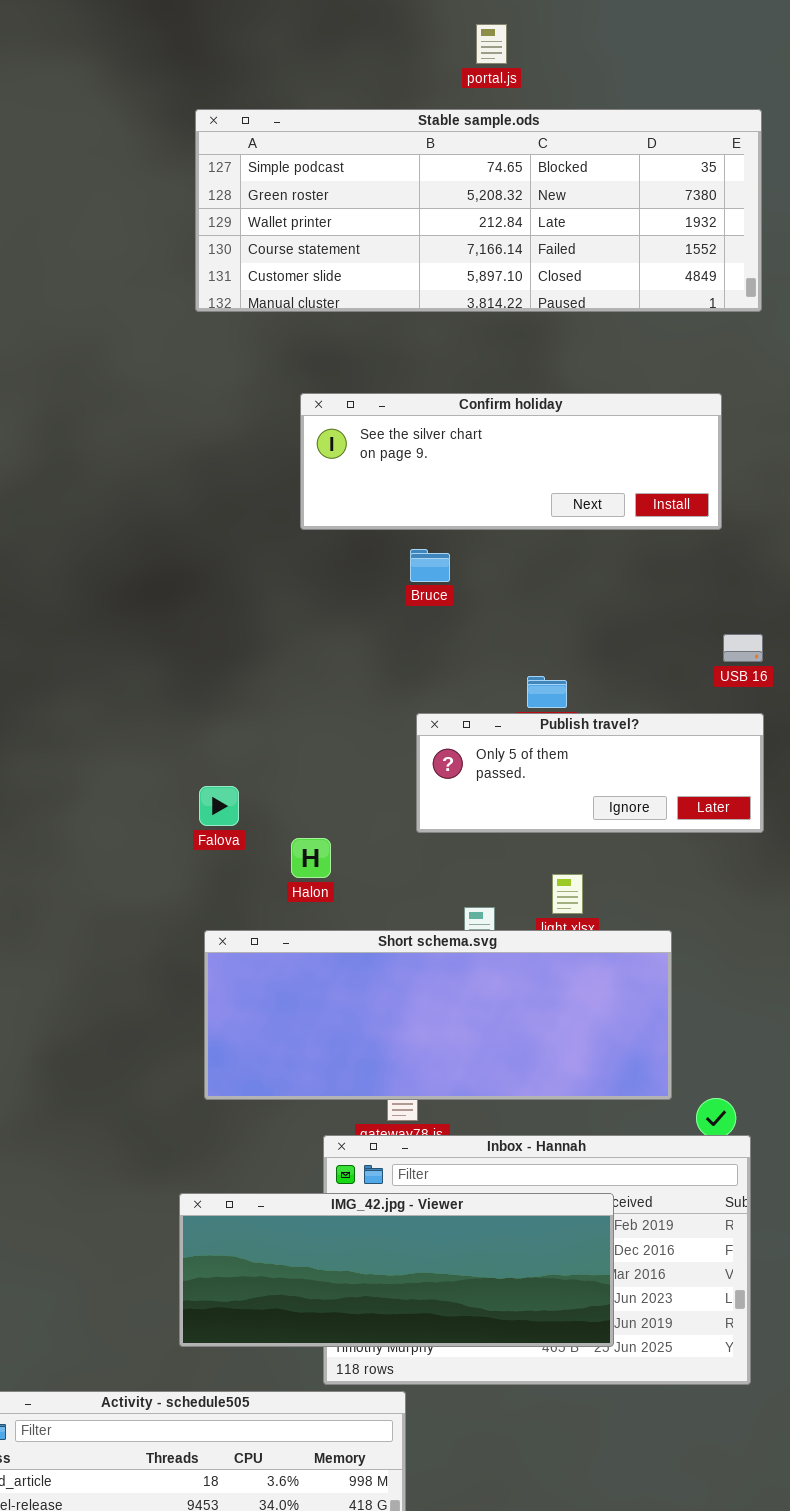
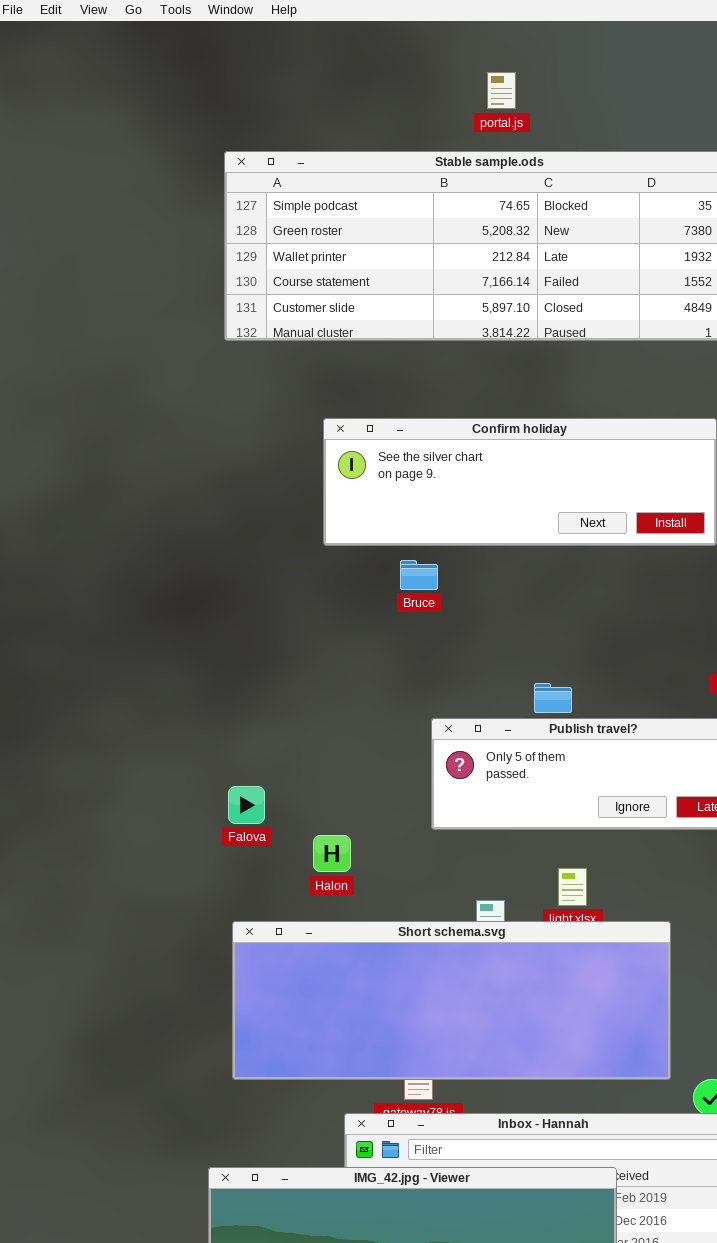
Bruce: [410,549,450,582] -> [400,560,438,590], moved

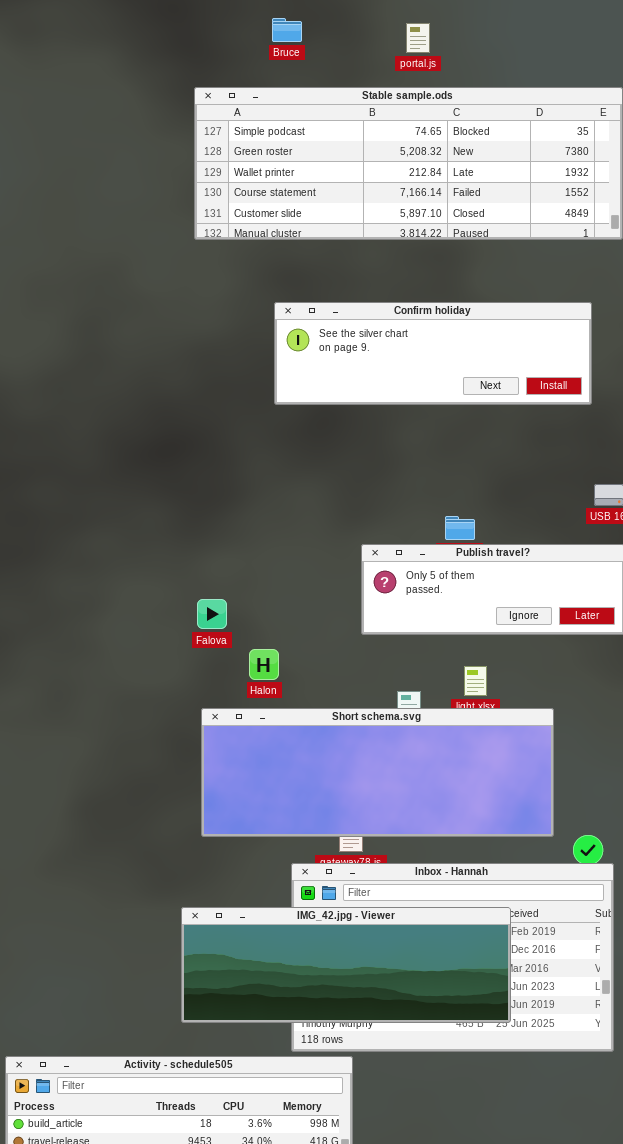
Bruce: [400,560,438,590] -> [272,18,302,42], moved
Halon: [313,835,351,872] -> [249,649,279,680], moved

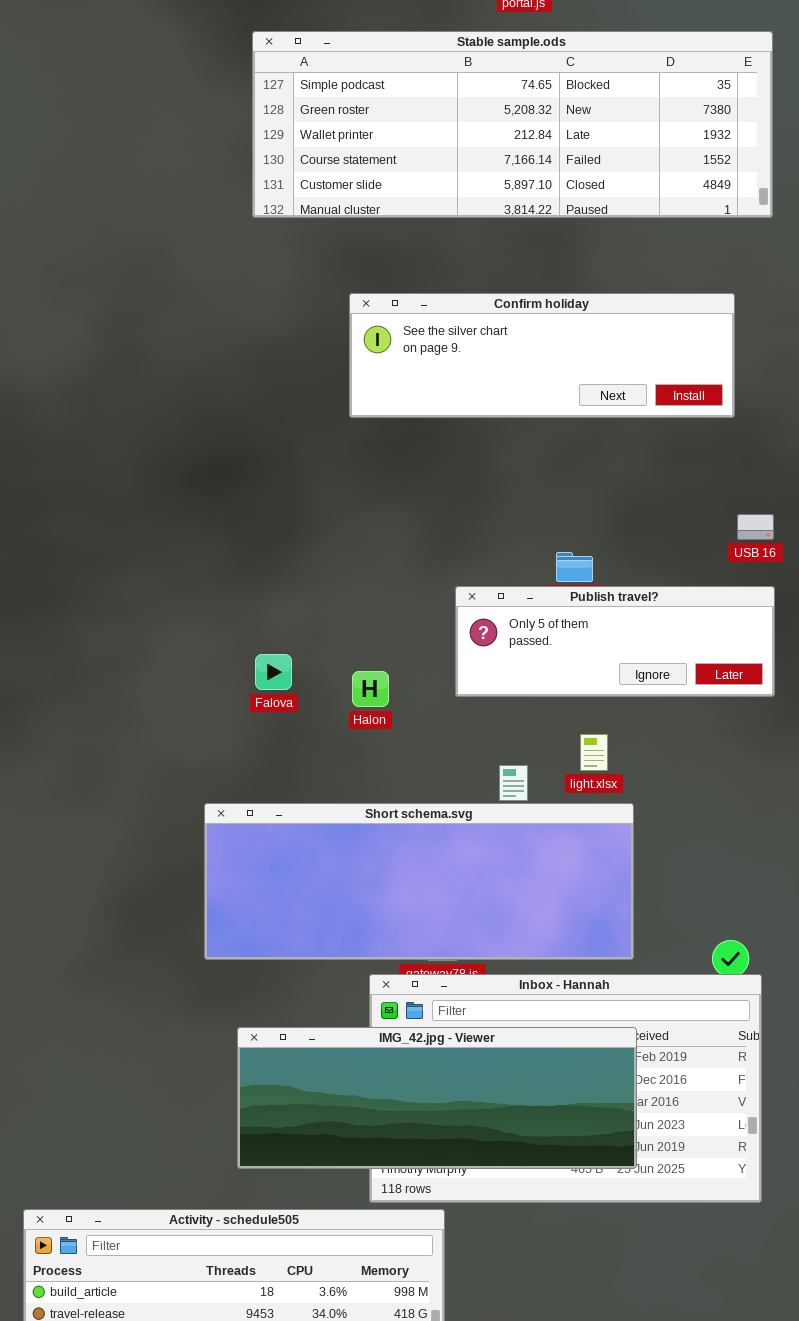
Halon: [249,649,279,680] -> [352,671,389,707], moved
Short schema.svg: [201,708,554,837] -> [204,803,634,960], moved

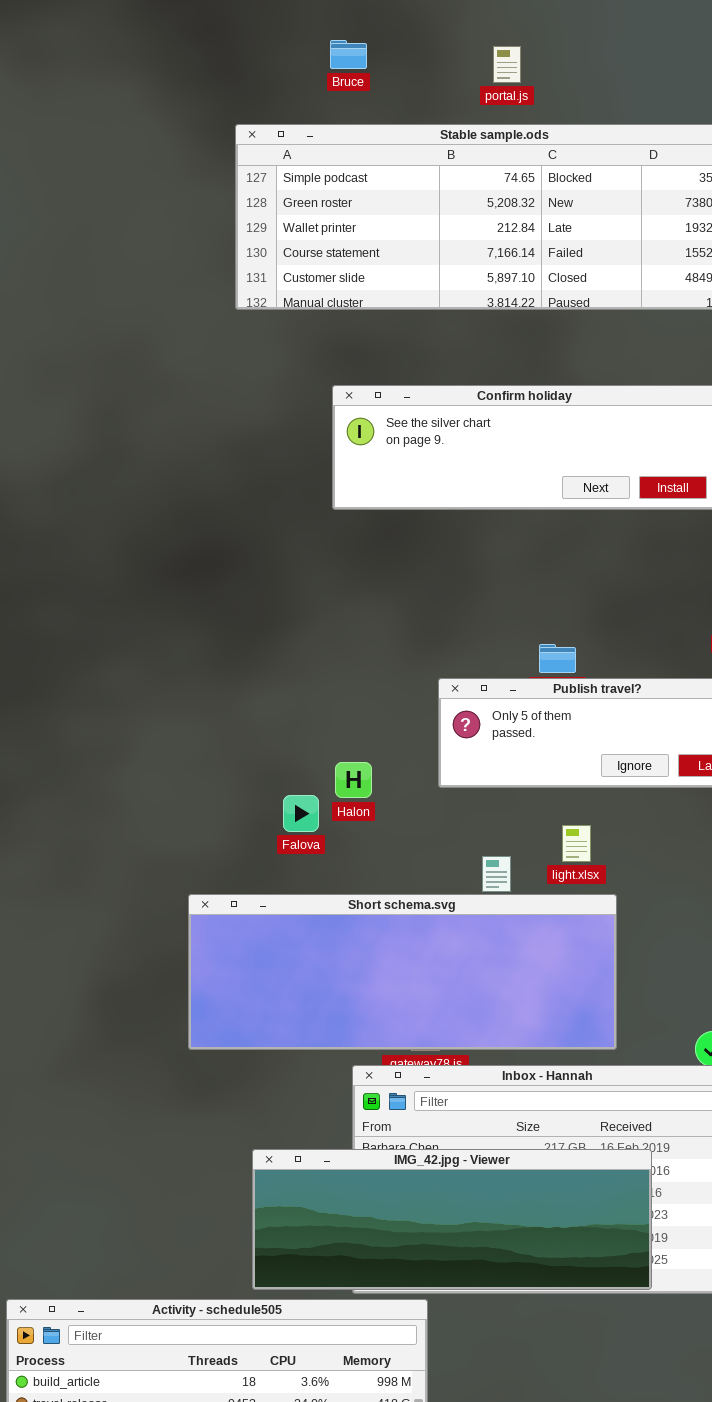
Falova: [255,654,292,690] -> [283,795,319,832], moved
IMG_42.jpg - Viewer: [237,1027,637,1169] -> [252,1149,652,1290], moved

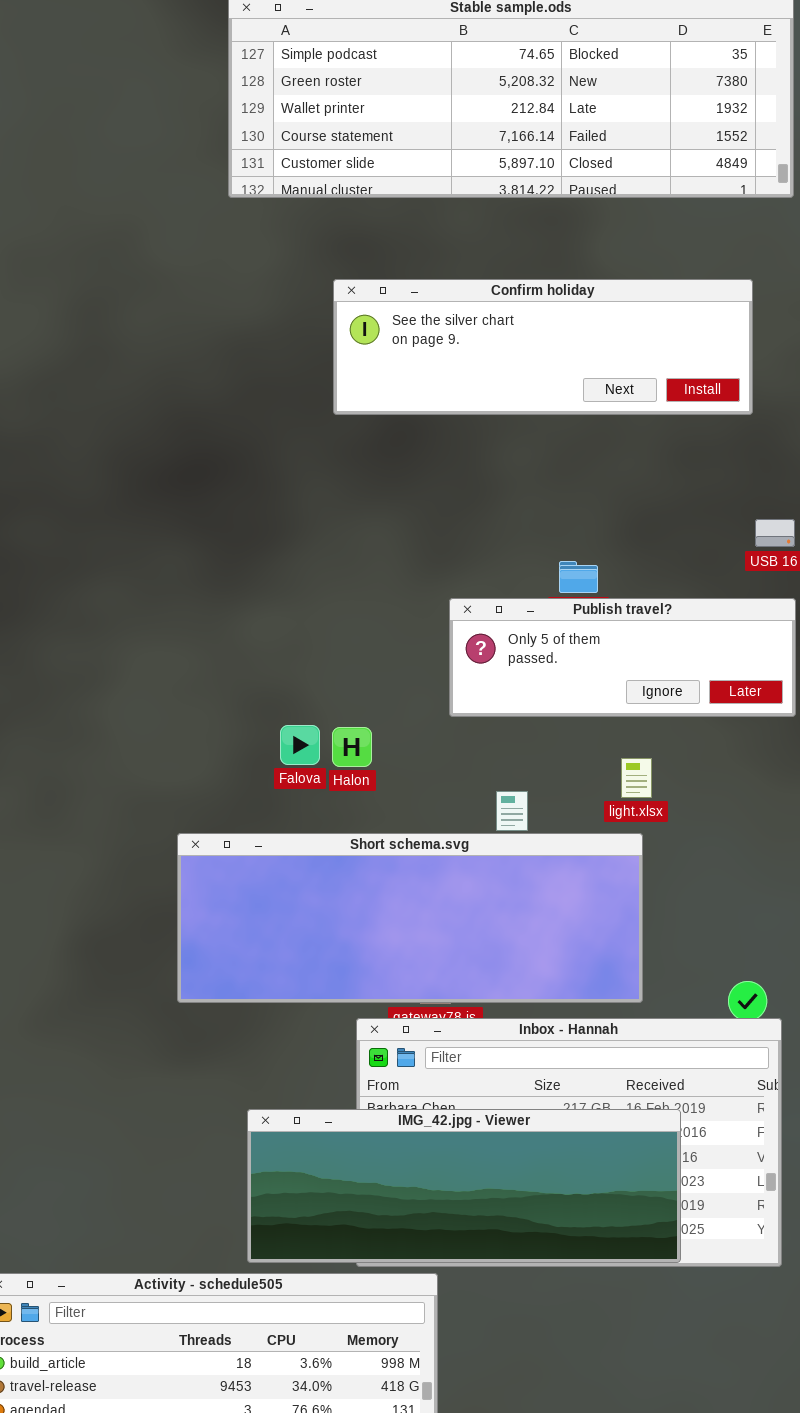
Halon: [335,762,372,798] -> [332,727,372,767], moved
light.xlsx: [562,825,591,862] -> [621,758,652,798], moved

